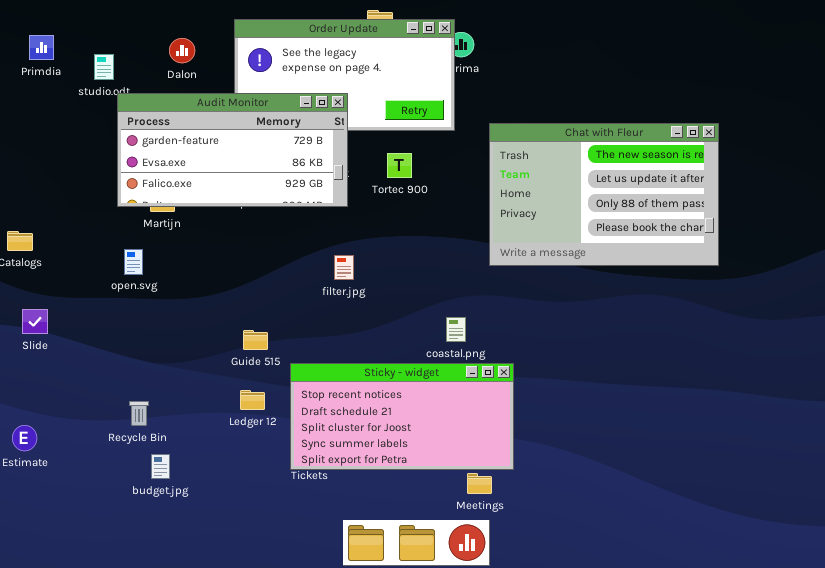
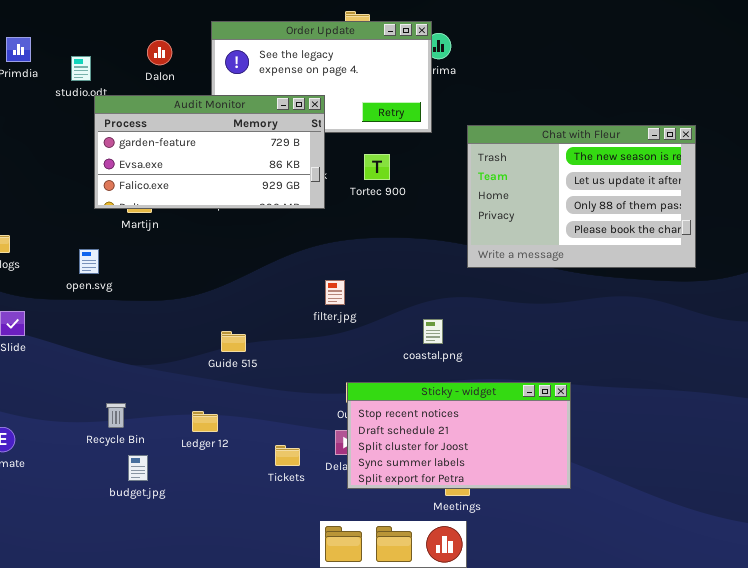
open.svg: [124,249,143,275] -> [79,249,99,274], moved
filter.jpg: [334,255,354,280] -> [325,280,345,305], moved
Sticky - widget: [290,363,514,470] -> [347,382,571,489], moved
Ledger 12: [240,390,265,410] -> [192,411,218,432], moved

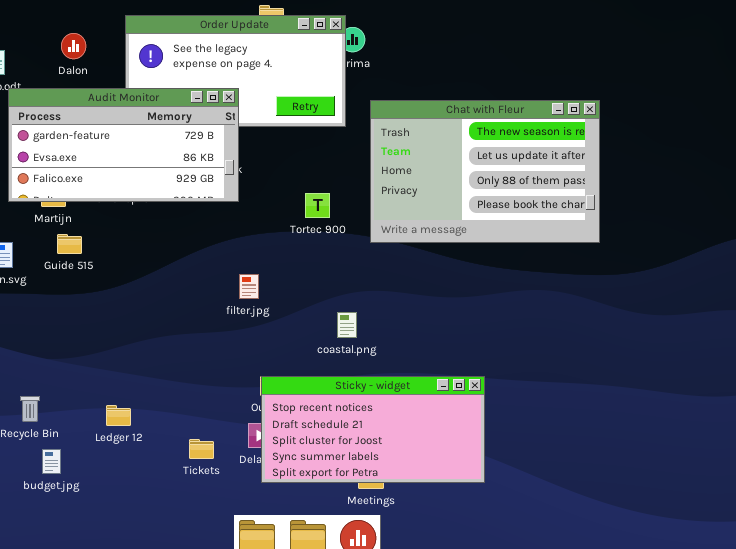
Chat with Fleur: [467,125,696,268] -> [370,100,600,243], moved
Tortec 900: [364,154,390,180] -> [305,193,330,218], moved
Guide 515: [221,331,246,352] -> [57,234,82,254], moved

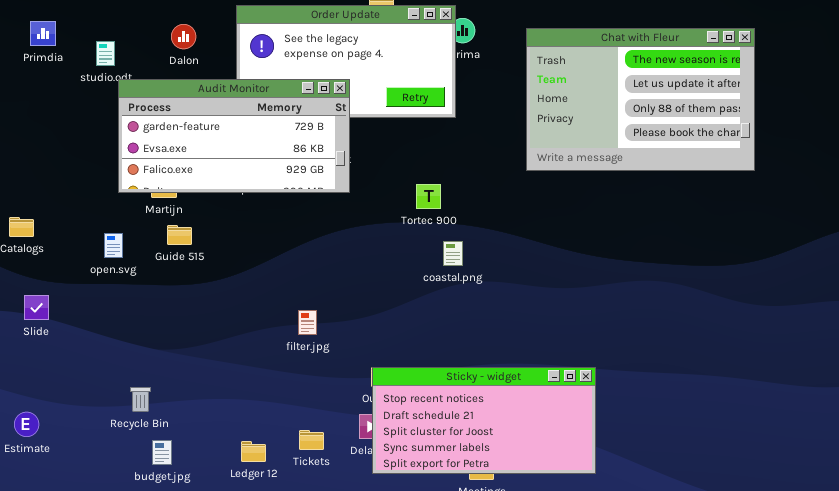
Chat with Fleur: [370,100,600,243] -> [526,28,755,171], moved
filter.jpg: [239,274,259,299] -> [298,310,317,335], moved
coastal.png: [337,312,357,338] -> [443,241,463,266], moved
Ledger 12: [106,405,131,426] -> [241,441,266,462], moved

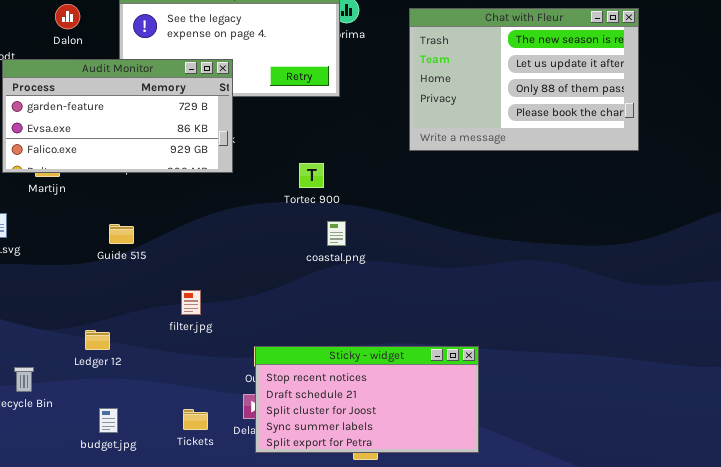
Guide 515: [167,225,192,245] -> [109,224,134,244], moved
budget.jpg: [152,440,172,465] -> [99,408,118,433], moved
Ledger 12: [241,441,266,462] -> [85,330,110,350], moved

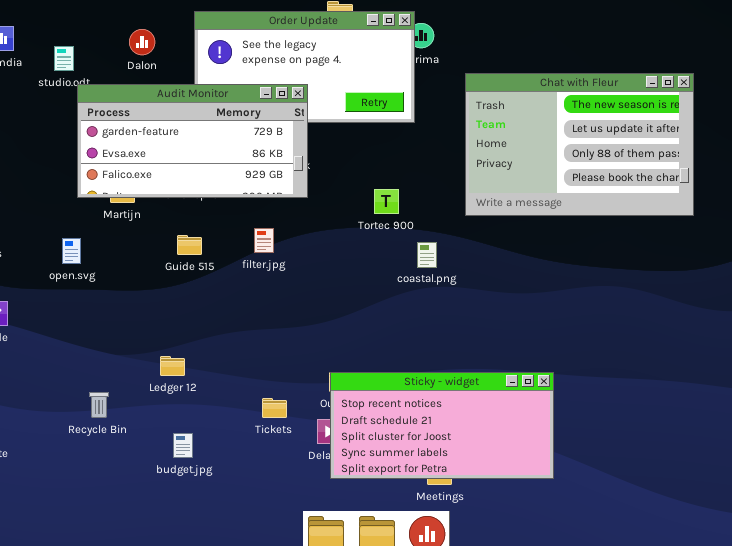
Chat with Fleur: [409,8,639,151] -> [465,73,694,216], moved
coastal.png: [327,221,346,246] -> [417,242,437,268], moved
Guide 515: [109,224,134,244] -> [177,235,202,255], moved
filter.jpg: [181,290,201,315] -> [254,228,274,253], moved
Tickets: [183,409,208,430] -> [262,398,287,418], moved

